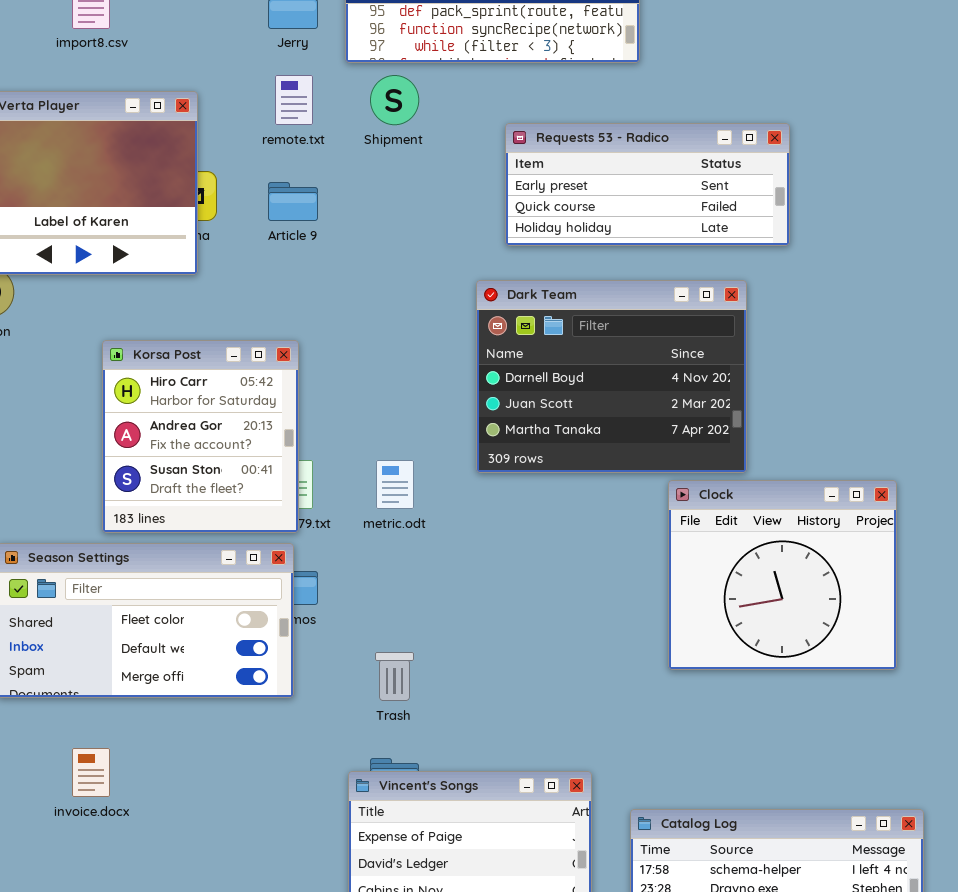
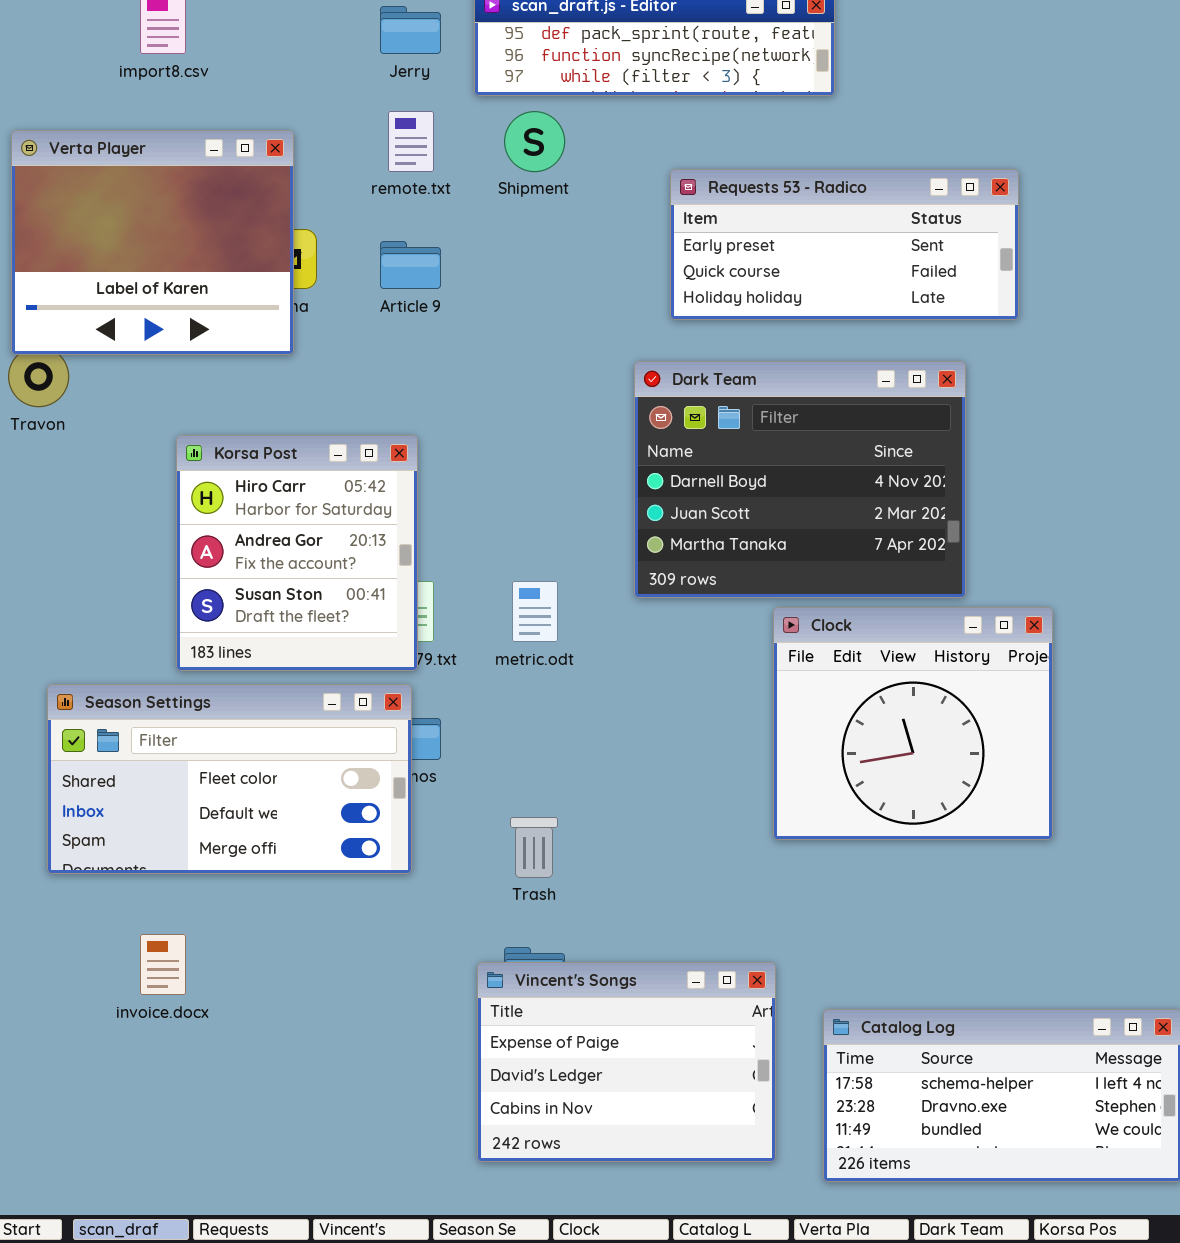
Clock: [668,480,897,670] -> [773,607,1053,840], moved

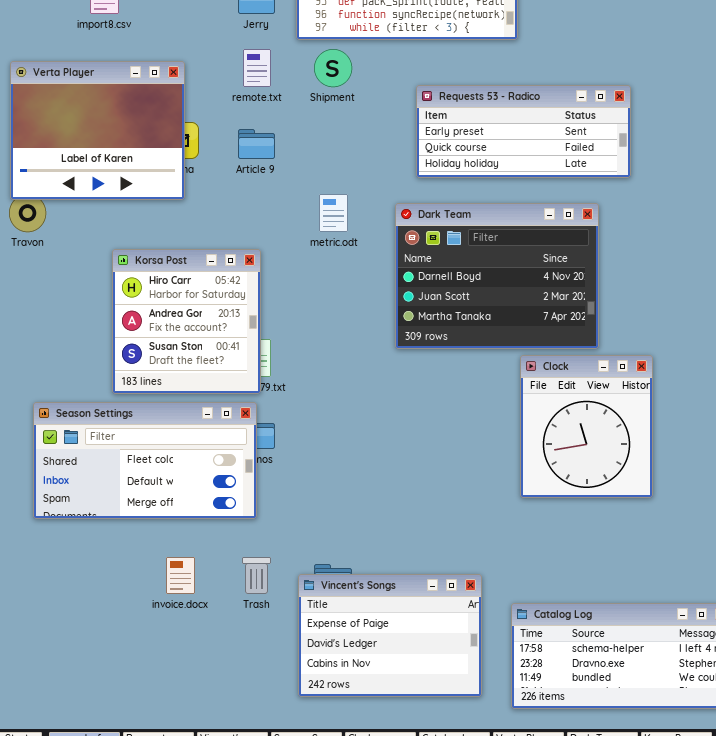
metric.odt: [512,581,558,642] -> [319,194,348,232], moved
Clock: [773,607,1053,840] -> [520,355,653,498], resized
Trash: [510,817,558,878] -> [242,557,271,594], moved
invoice.docx: [140,934,186,995] -> [166,557,195,594], moved

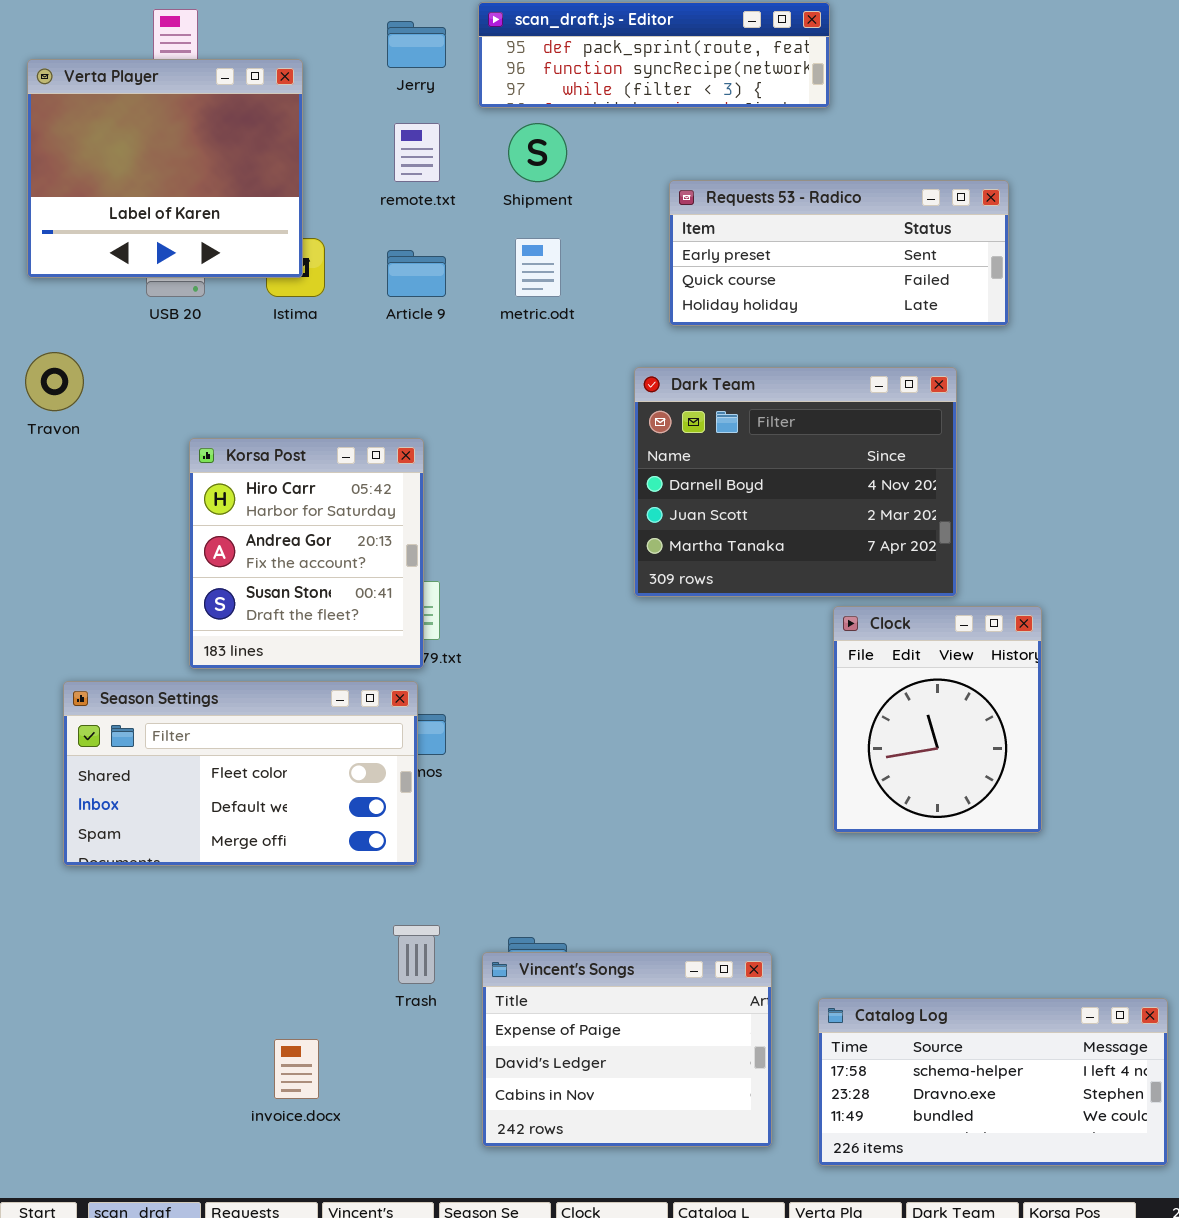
Verta Player: [10,61,185,200] -> [27,59,303,278], moved
metric.odt: [319,194,348,232] -> [515,238,561,297], moved
invoice.docx: [166,557,195,594] -> [274,1039,319,1099], moved

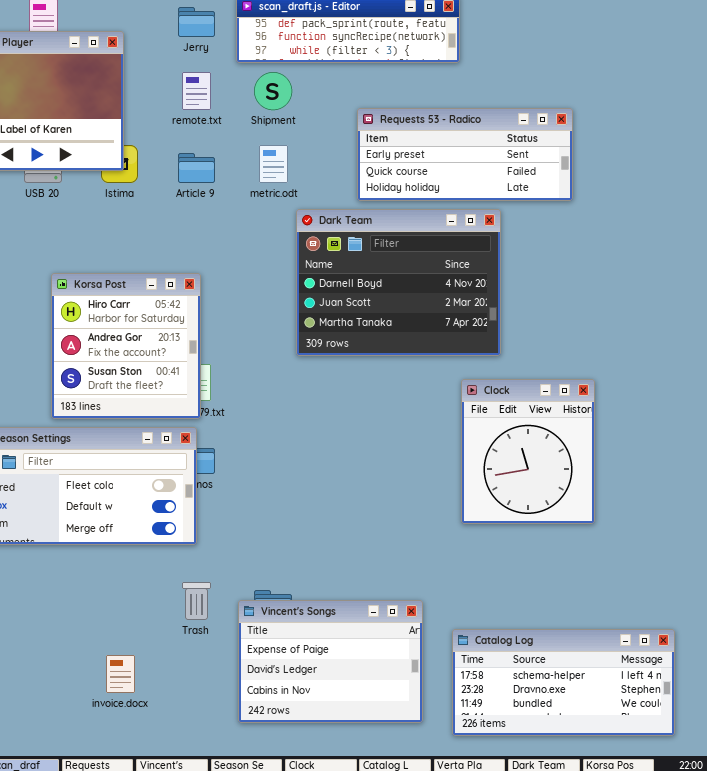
Dark Team: [634,367,957,597] -> [296,209,501,356], moved

